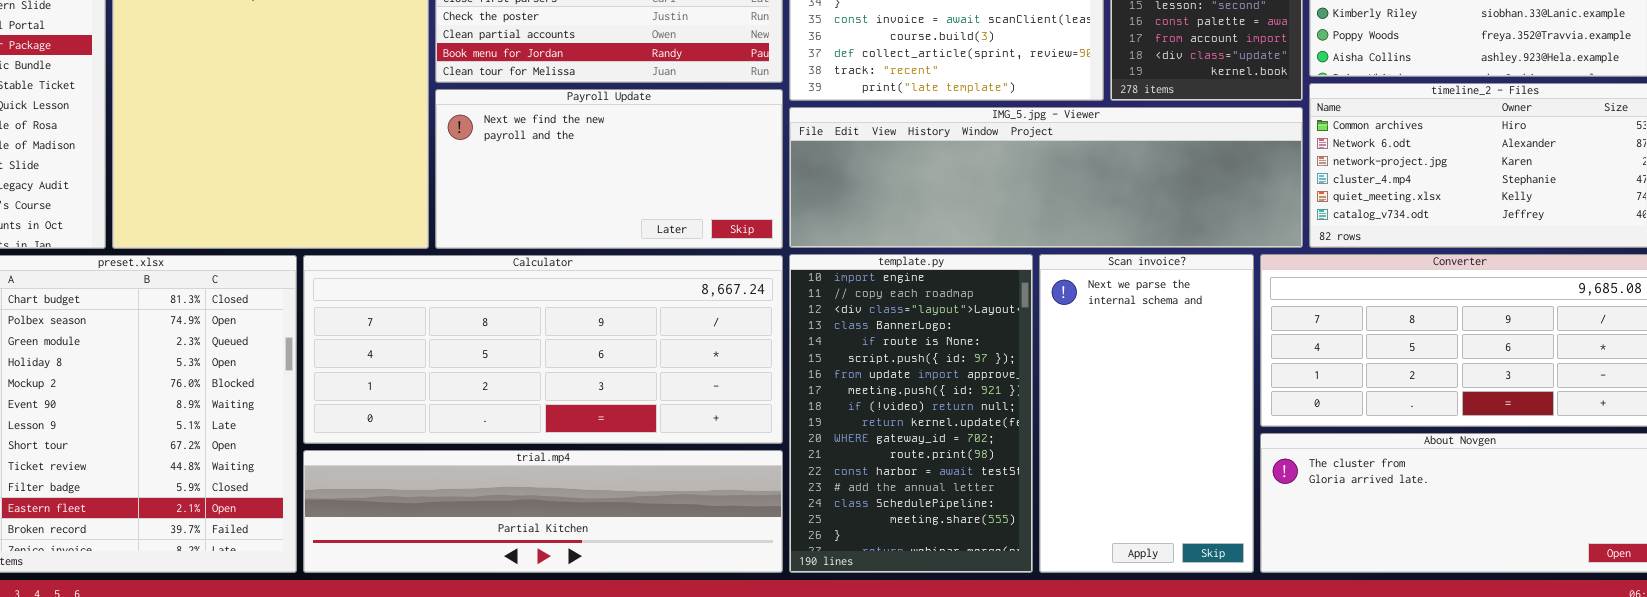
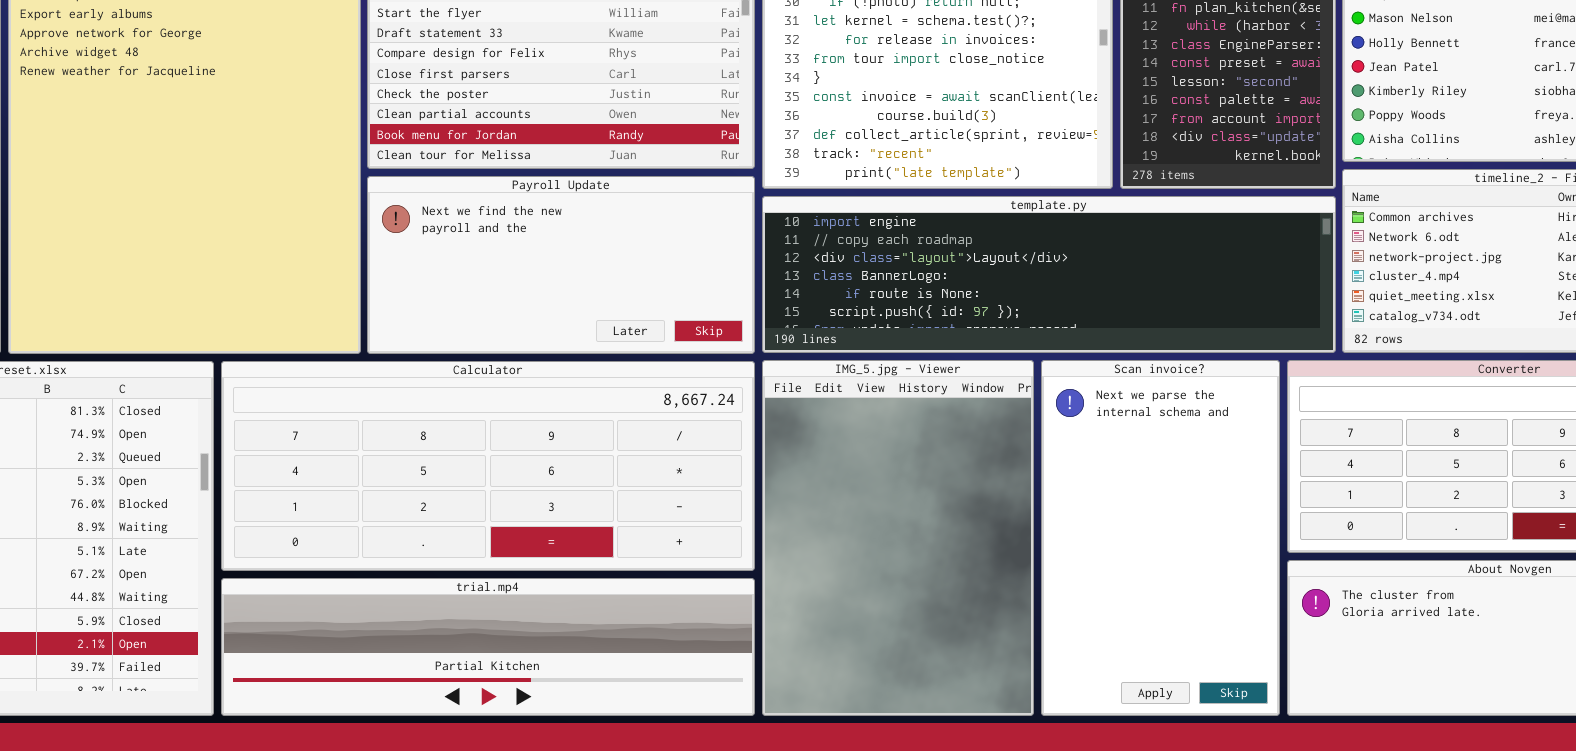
IMG_5.jpg - Viewer: [789,107,1303,248] -> [762,360,1034,716], moved, resized
template.py: [789,254,1033,573] -> [762,196,1336,353], moved, resized

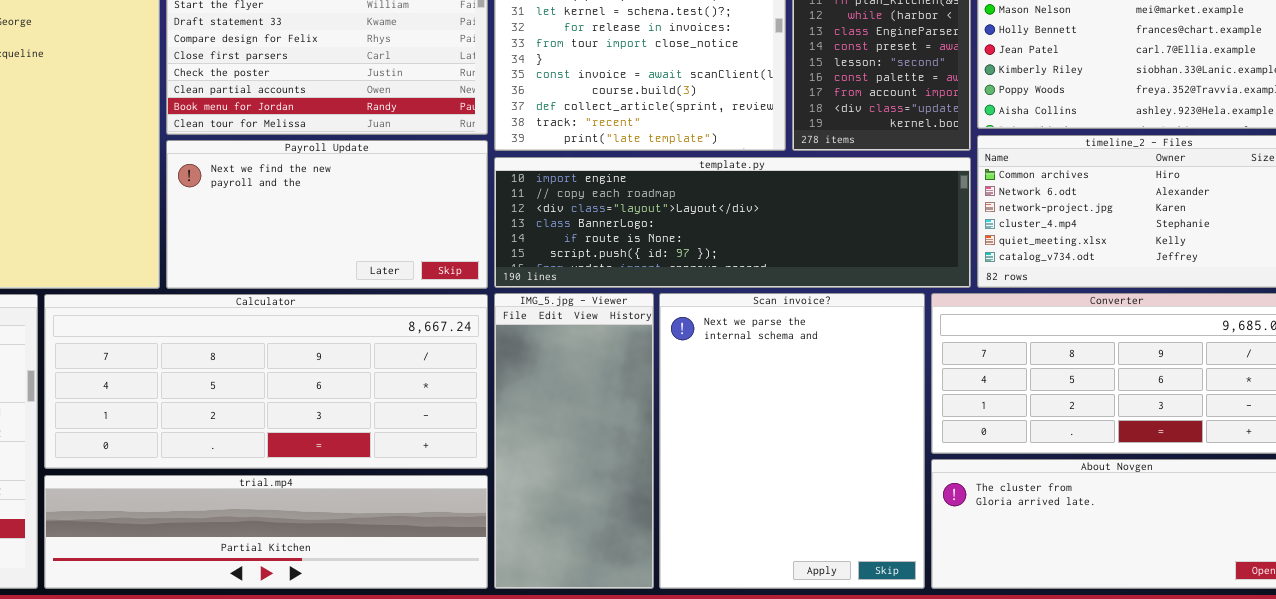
IMG_5.jpg - Viewer: [762,360,1034,716] -> [494,293,654,589], resized
Scan invoice?: [1041,360,1280,716] -> [659,293,925,589], resized

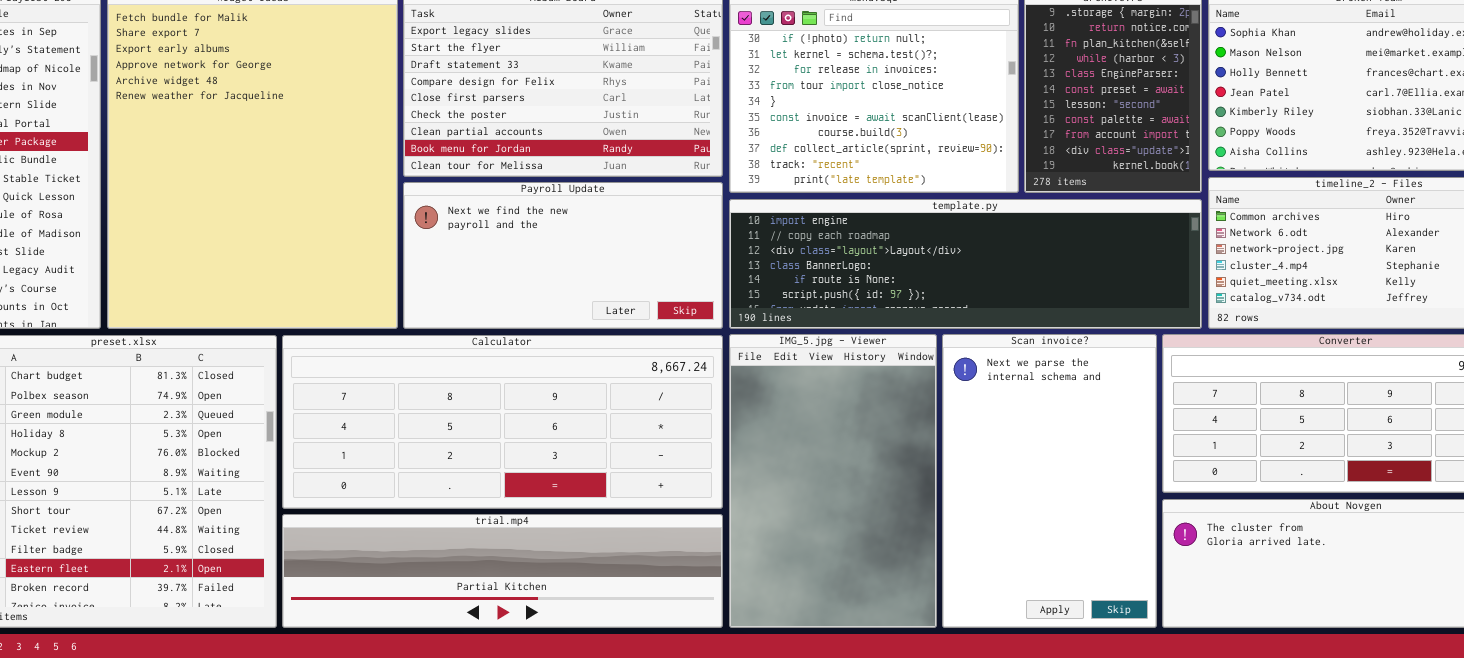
IMG_5.jpg - Viewer: [494,293,654,589] -> [729,334,937,628], resized
Scan invoice?: [659,293,925,589] -> [942,334,1157,628], resized

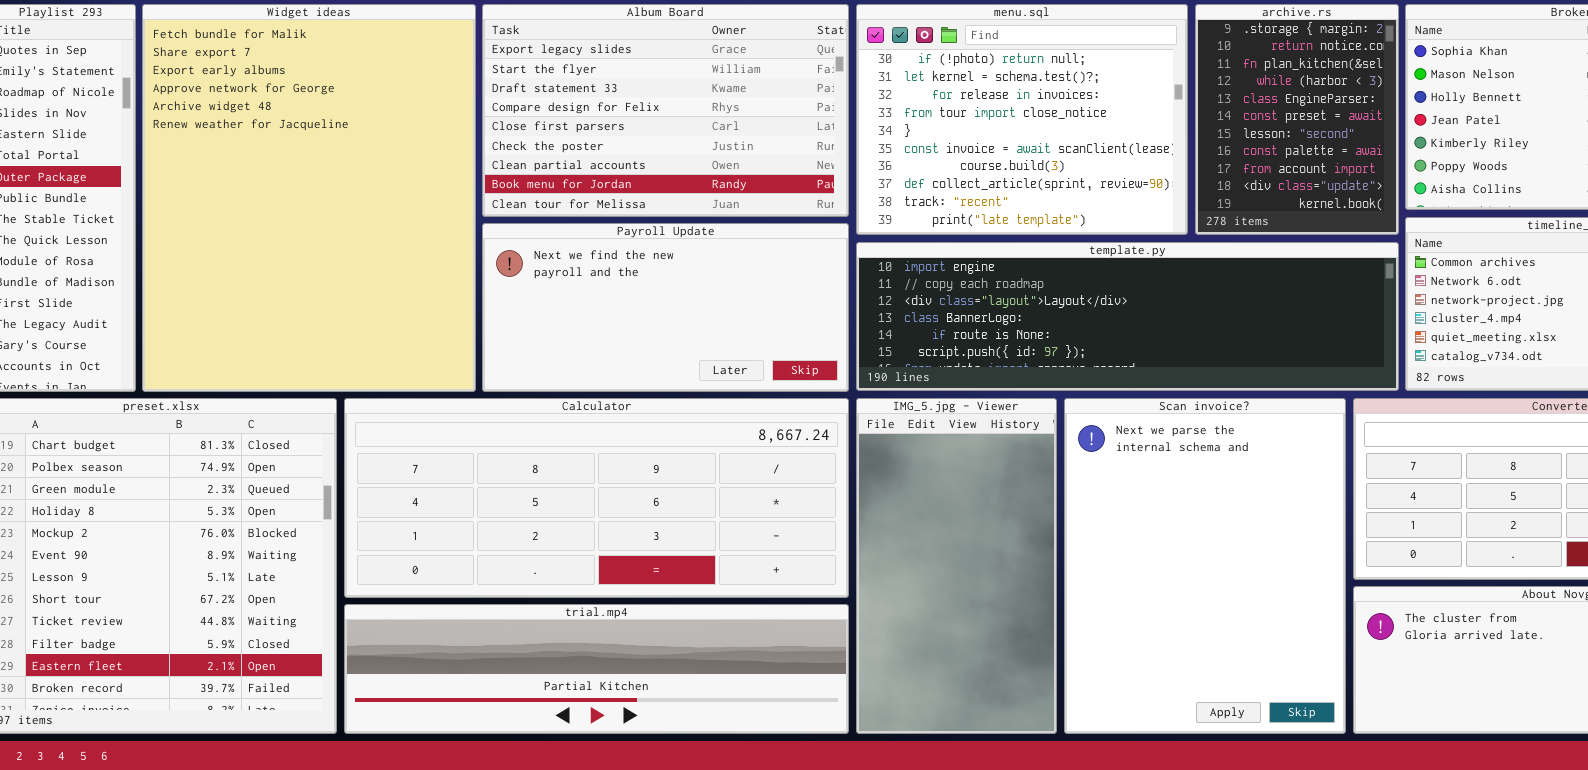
IMG_5.jpg - Viewer: [729,334,937,628] -> [856,398,1057,734], resized
Scan invoice?: [942,334,1157,628] -> [1064,398,1346,734], resized

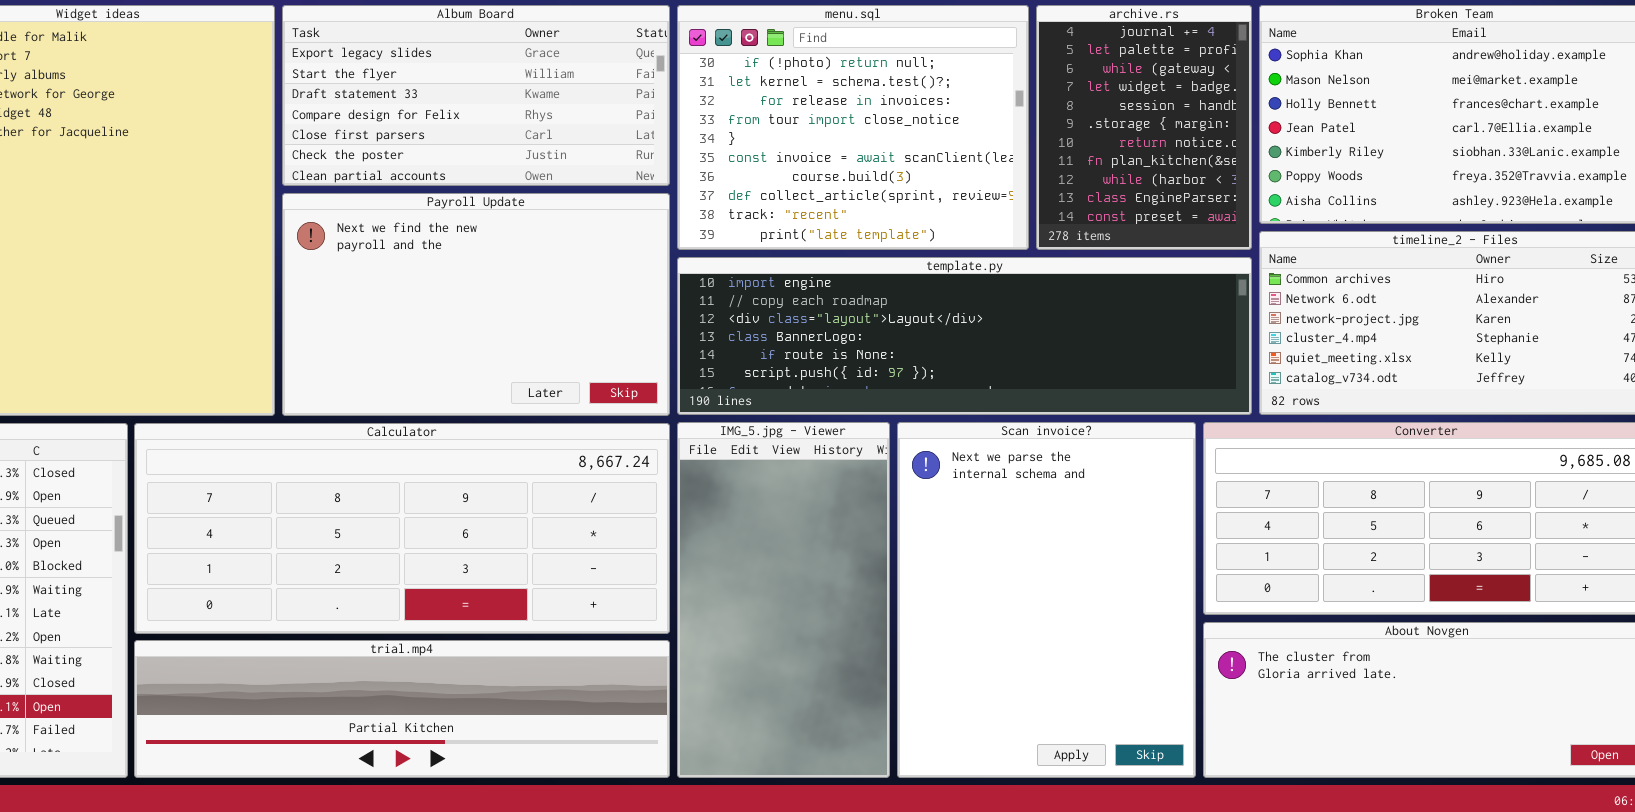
Album Board: [482,4,849,217] -> [282,5,670,186], resized
archive.rs: [1195,4,1399,235] -> [1036,5,1252,250], scrolled up 5 rows
Payroll Update: [482,223,849,392] -> [282,193,670,416], resized

